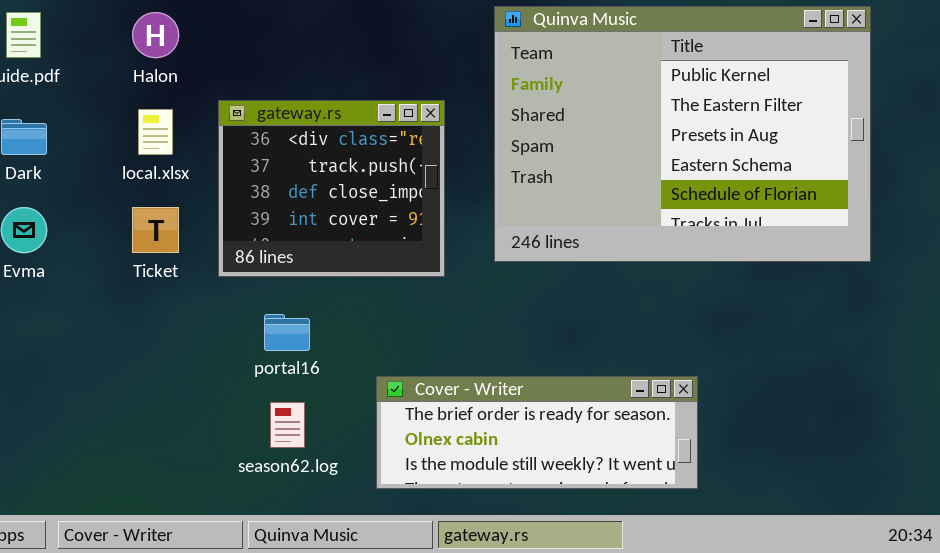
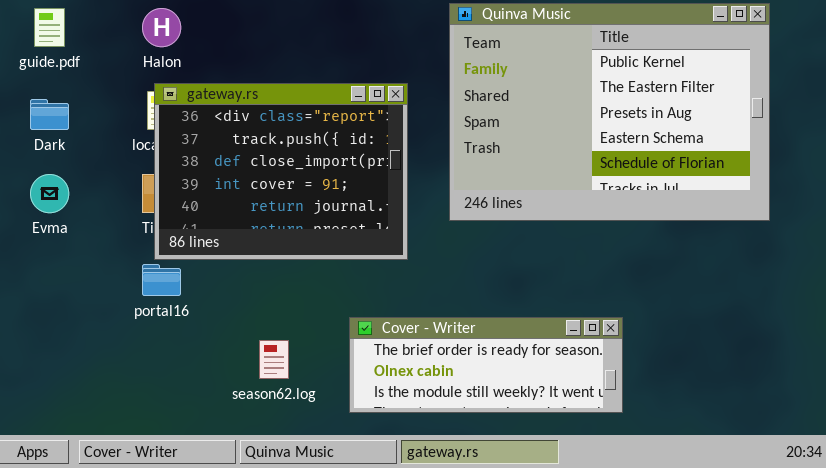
gateway.rs: [218,100,445,277] -> [154,83,408,260], resized
portal16: [264,314,310,351] -> [142,264,181,296], moved

